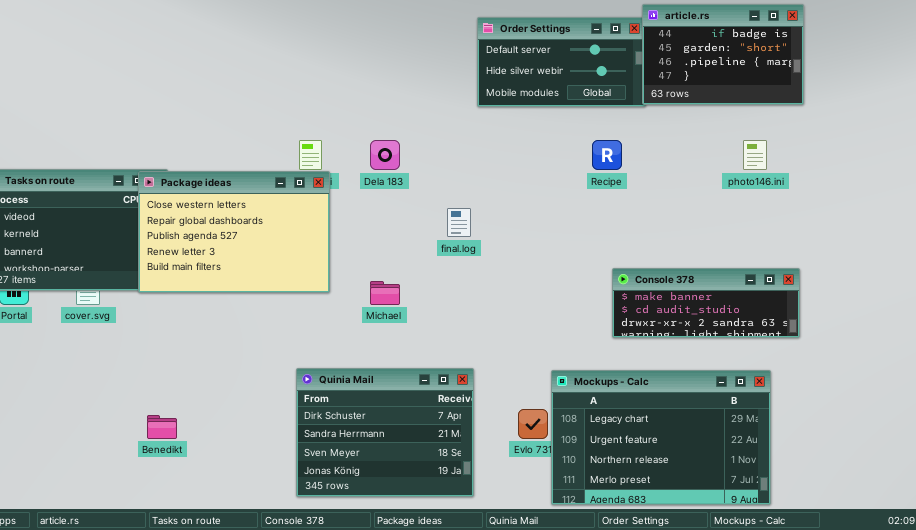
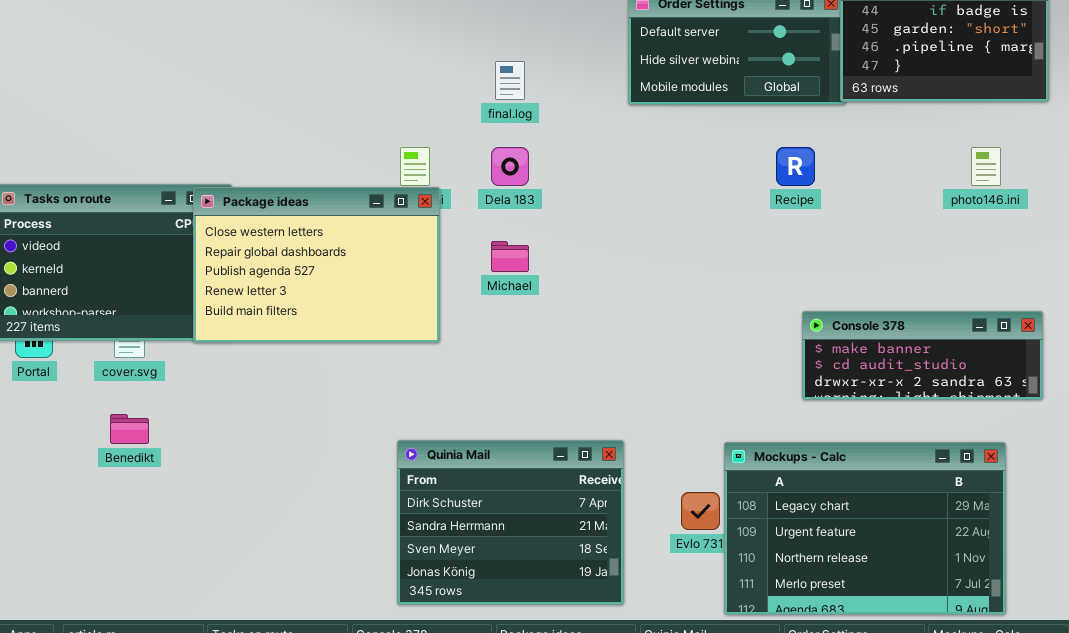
final.log: [447,208,471,237] -> [495,61,525,100], moved
Michael: [370,281,400,305] -> [491,241,529,272], moved
Benedikt: [147,415,177,439] -> [110,414,149,444], moved

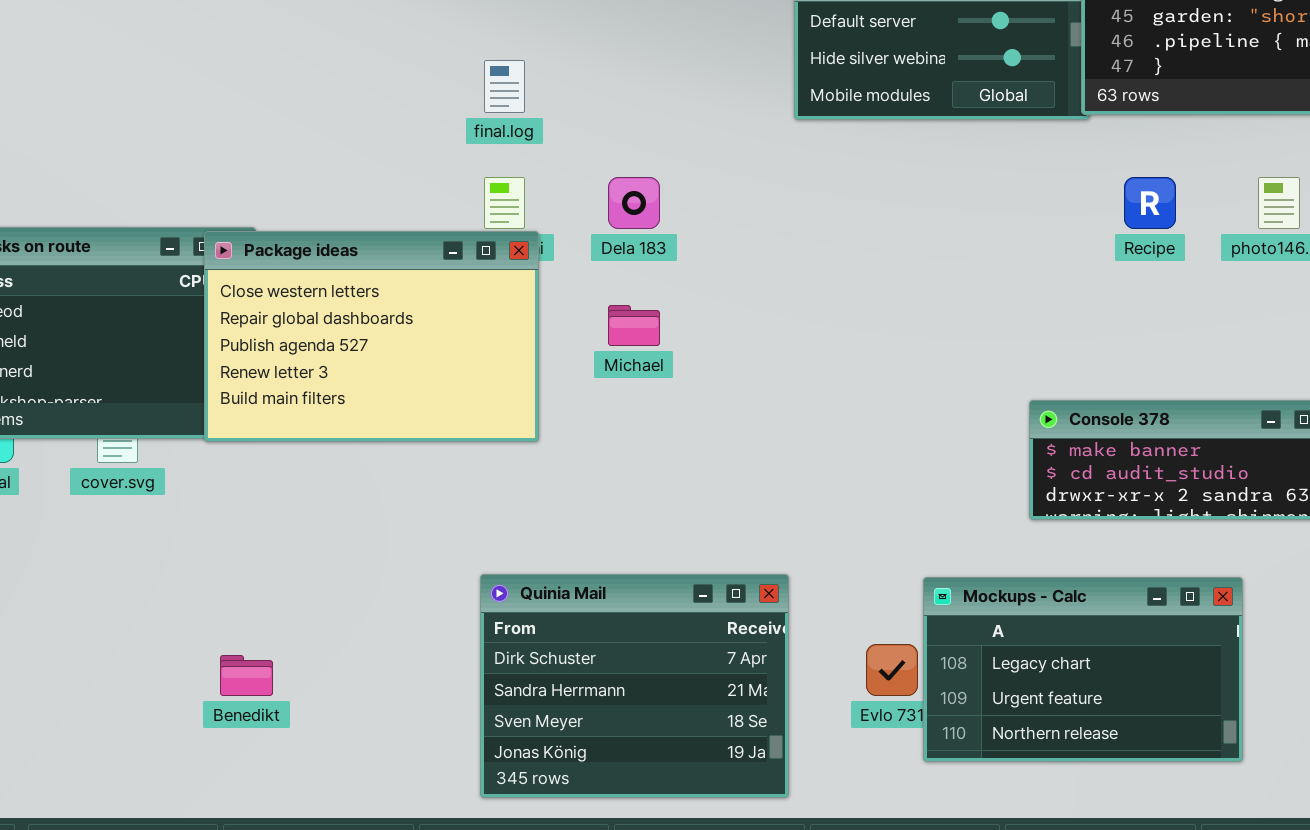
final.log: [495,61,525,100] -> [484,60,525,113], moved
Recipe: [776,147,815,186] -> [1124,177,1176,229], moved
Benedikt: [110,414,149,444] -> [220,655,273,696], moved
Mockups - Calc: [724,442,1006,615] -> [923,577,1243,762], resized

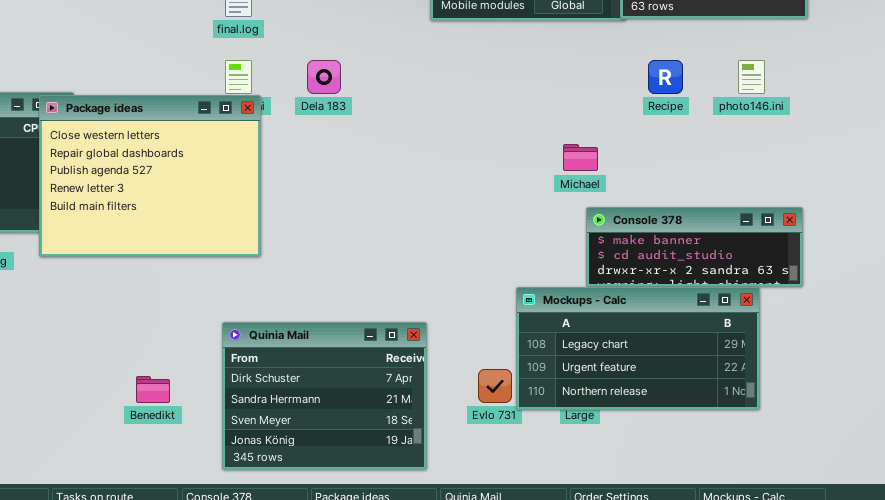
Package ideas: [204,231,539,442] -> [39,95,261,257], resized
Michael: [608,305,660,346] -> [563,144,598,171], moved
Mockups - Calc: [923,577,1243,762] -> [516,287,760,410], moved, resized
Benedikt: [220,655,273,696] -> [136,376,170,403], moved

